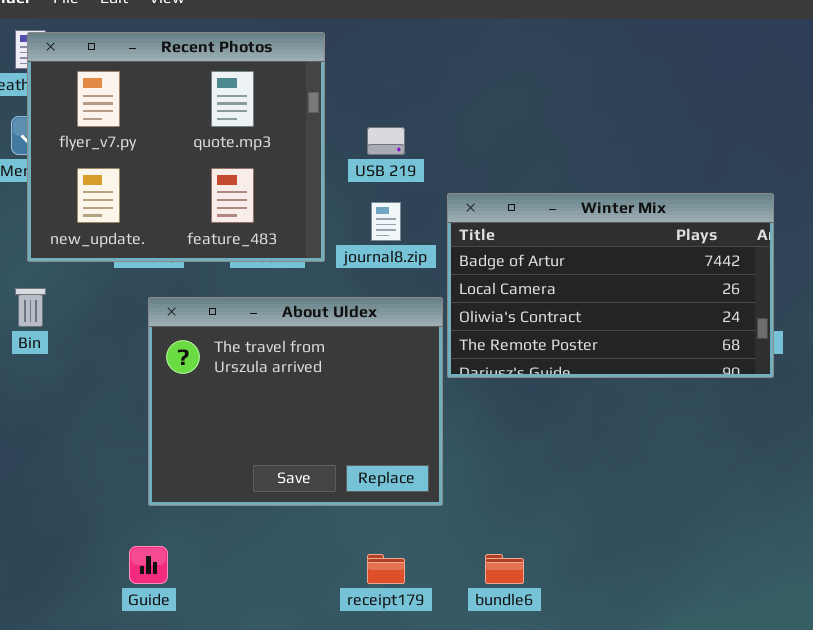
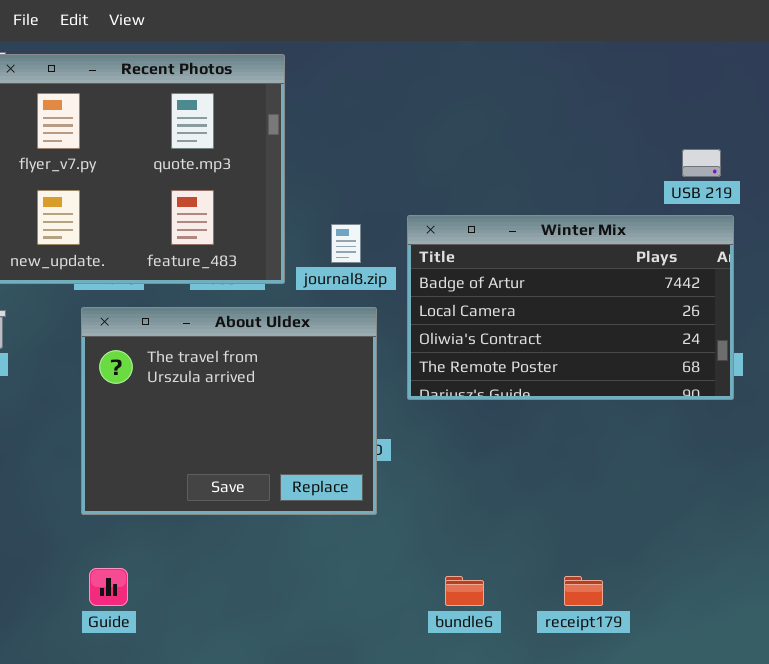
USB 219: [367,127,405,155] -> [682,149,721,177], moved
About Uldex: [148,297,443,506] -> [81,307,377,515], moved
receipt179: [367,554,405,584] -> [564,576,603,606], moved

